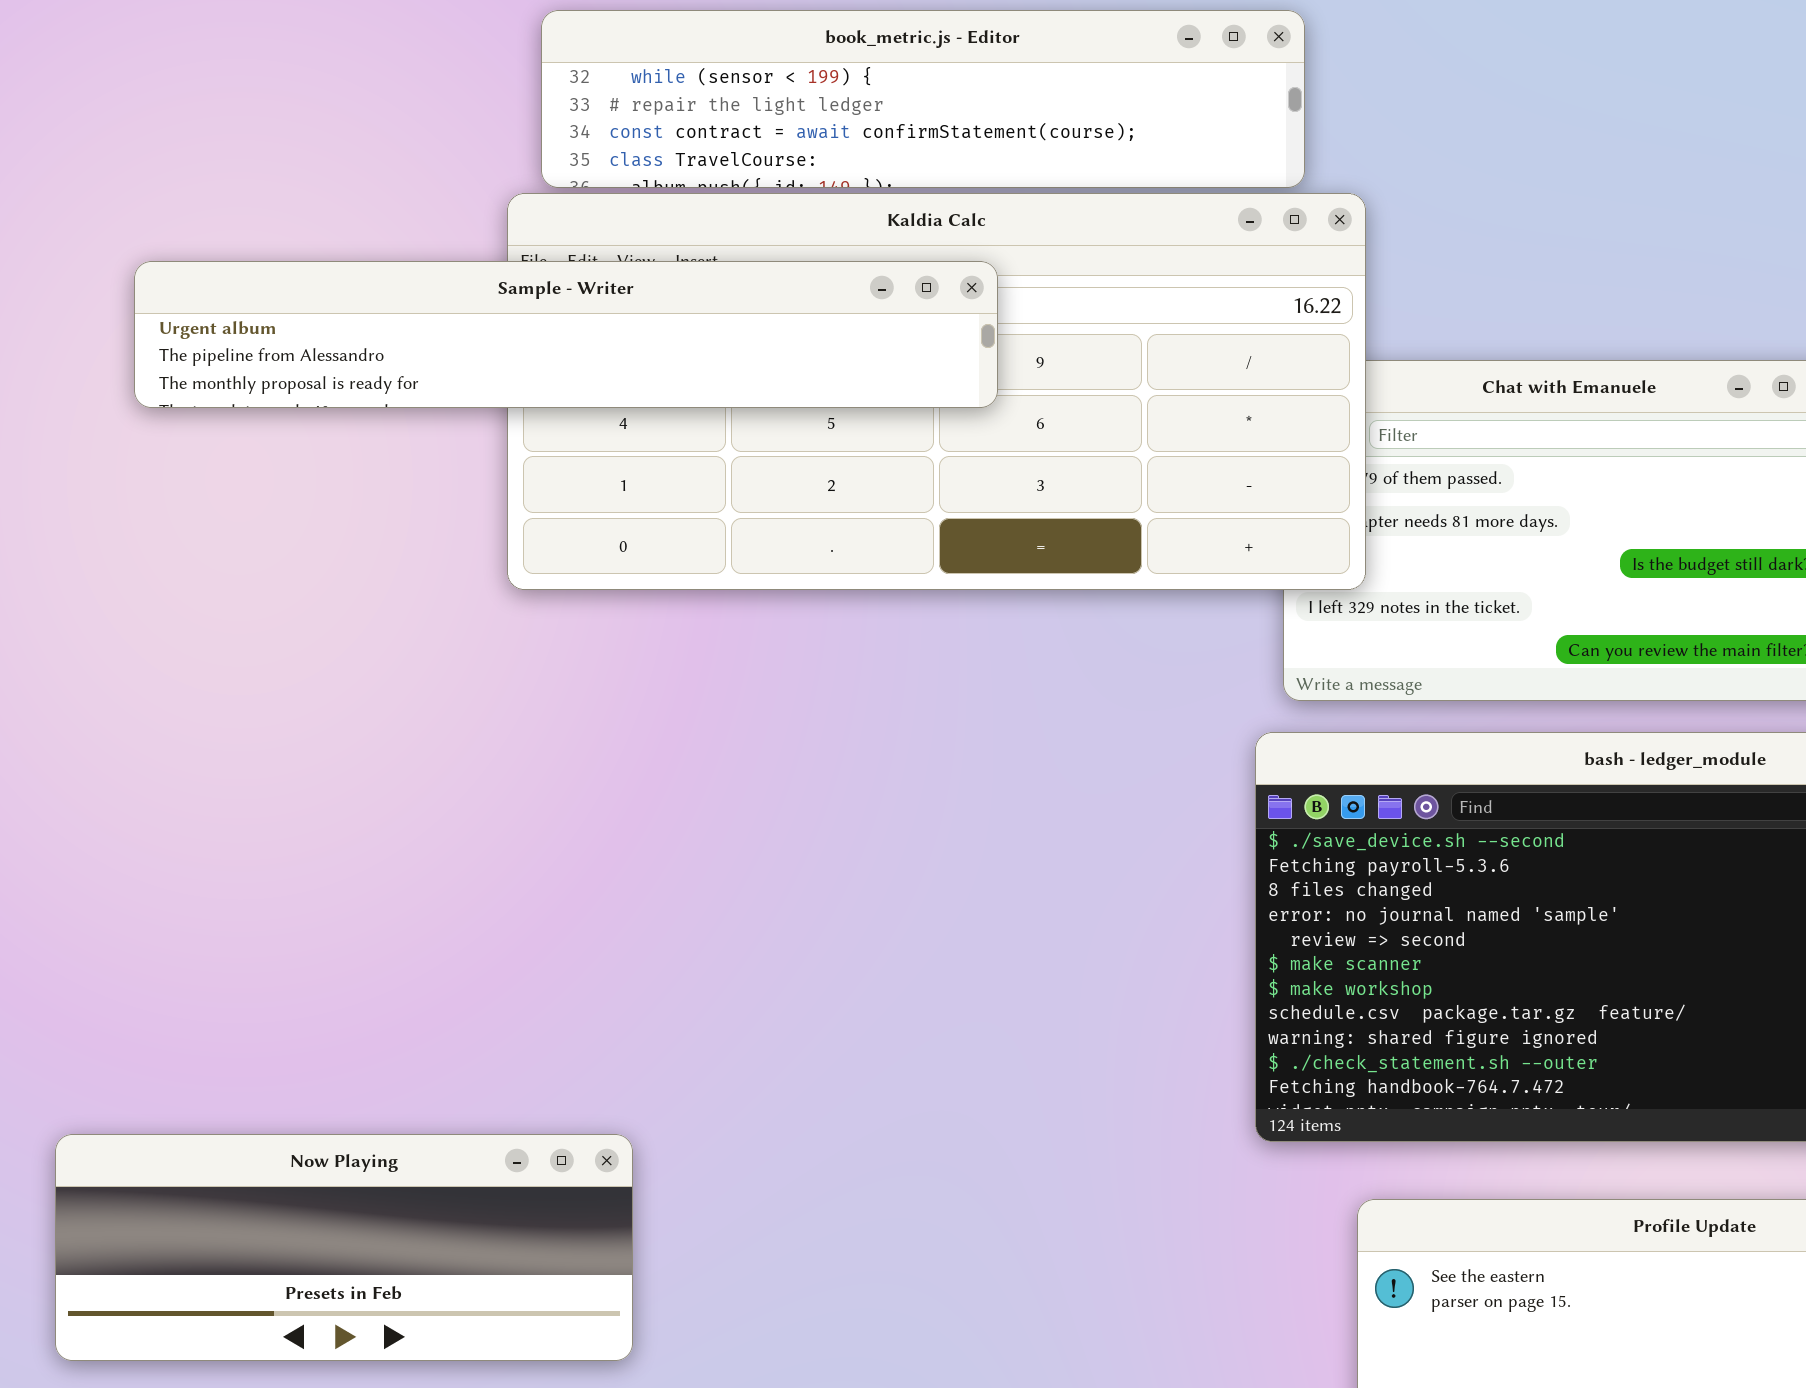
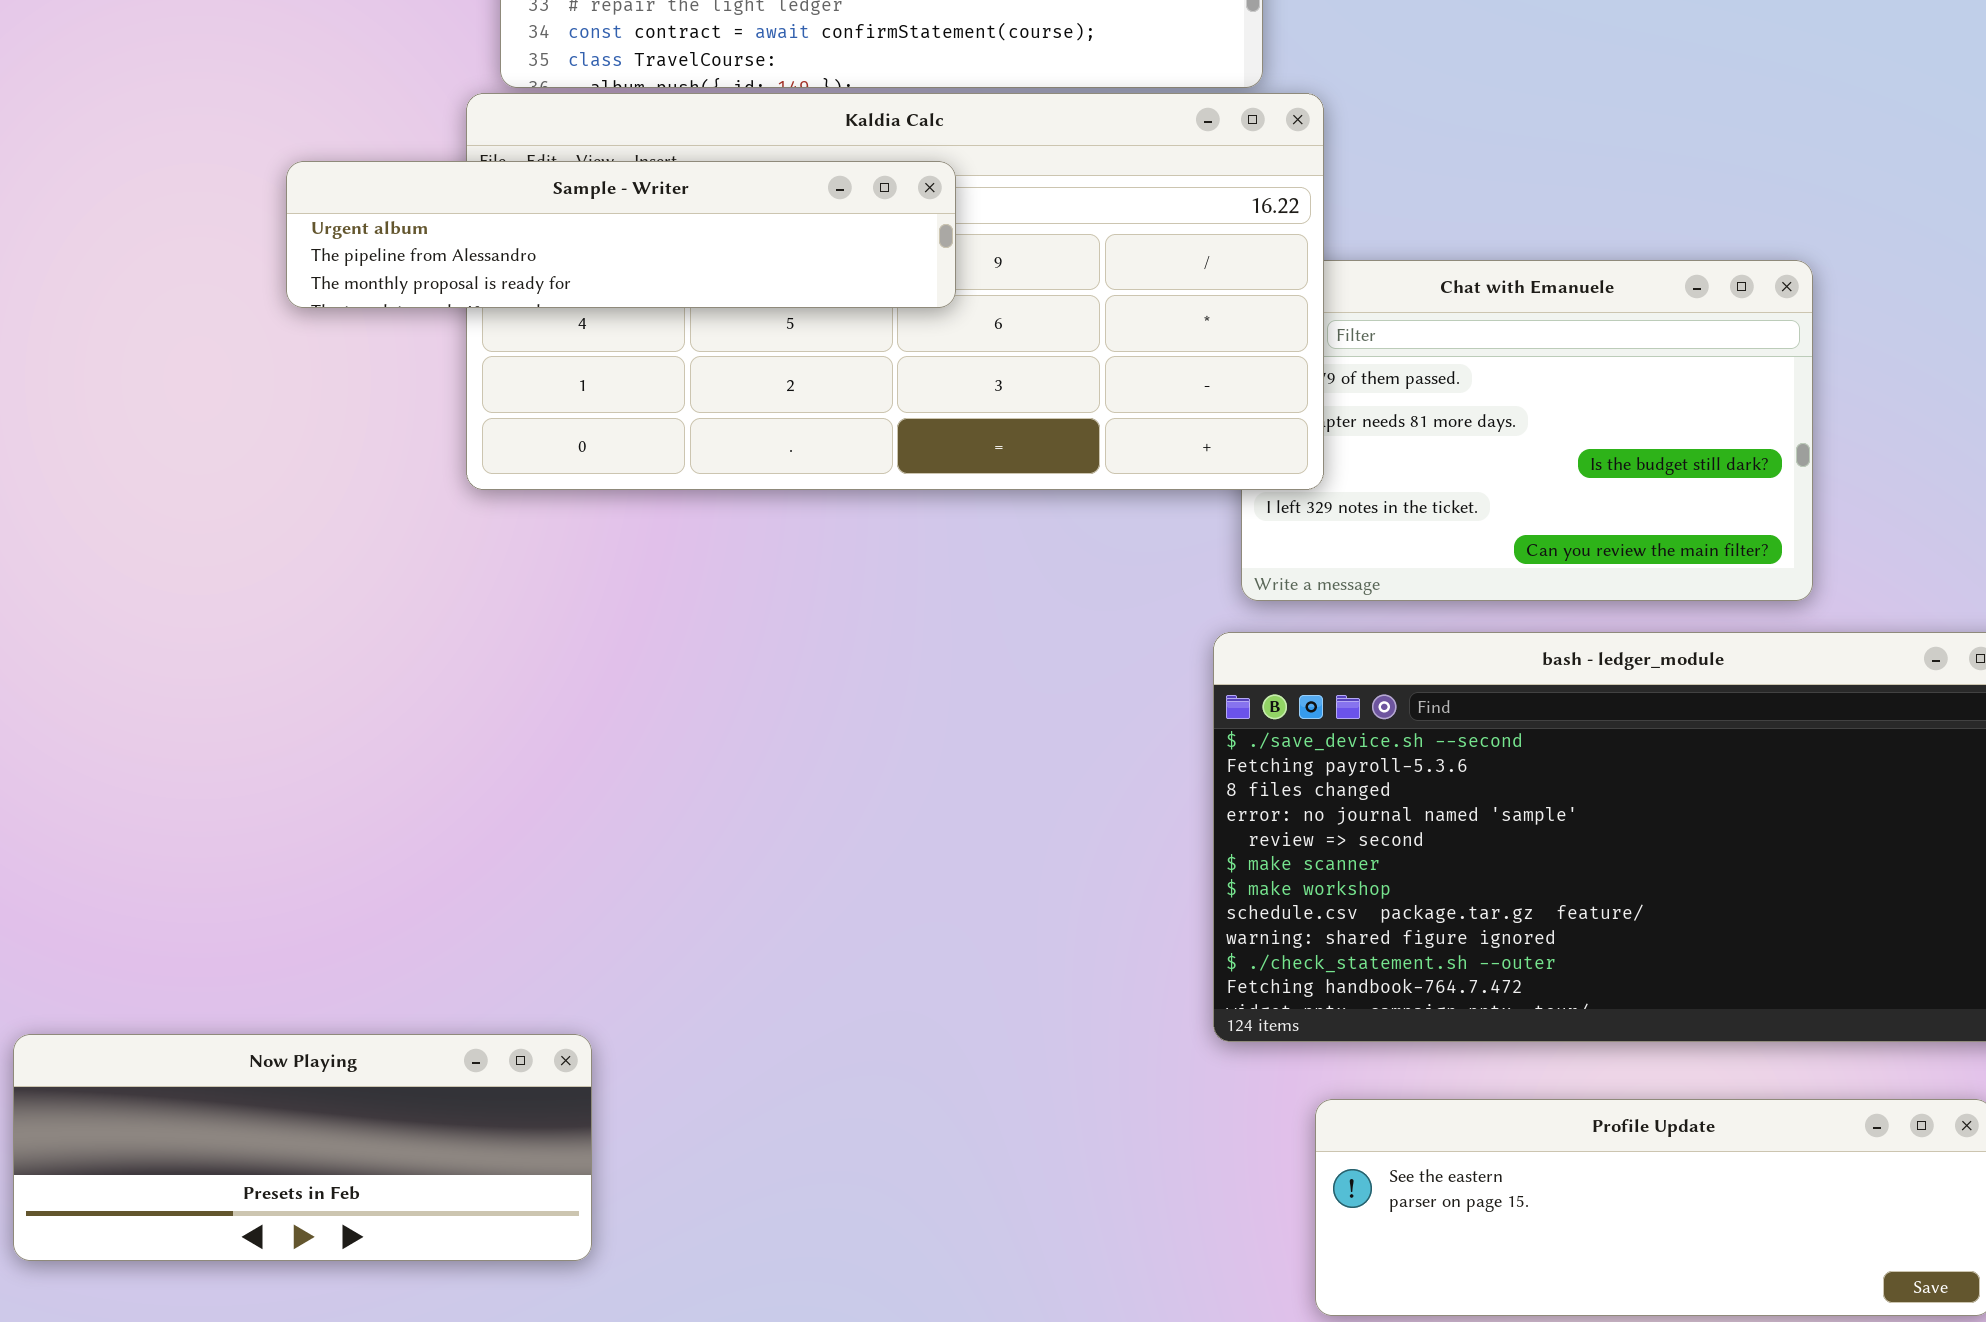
Sample - Writer: [134,261,998,408] -> [286,161,956,308], resized

